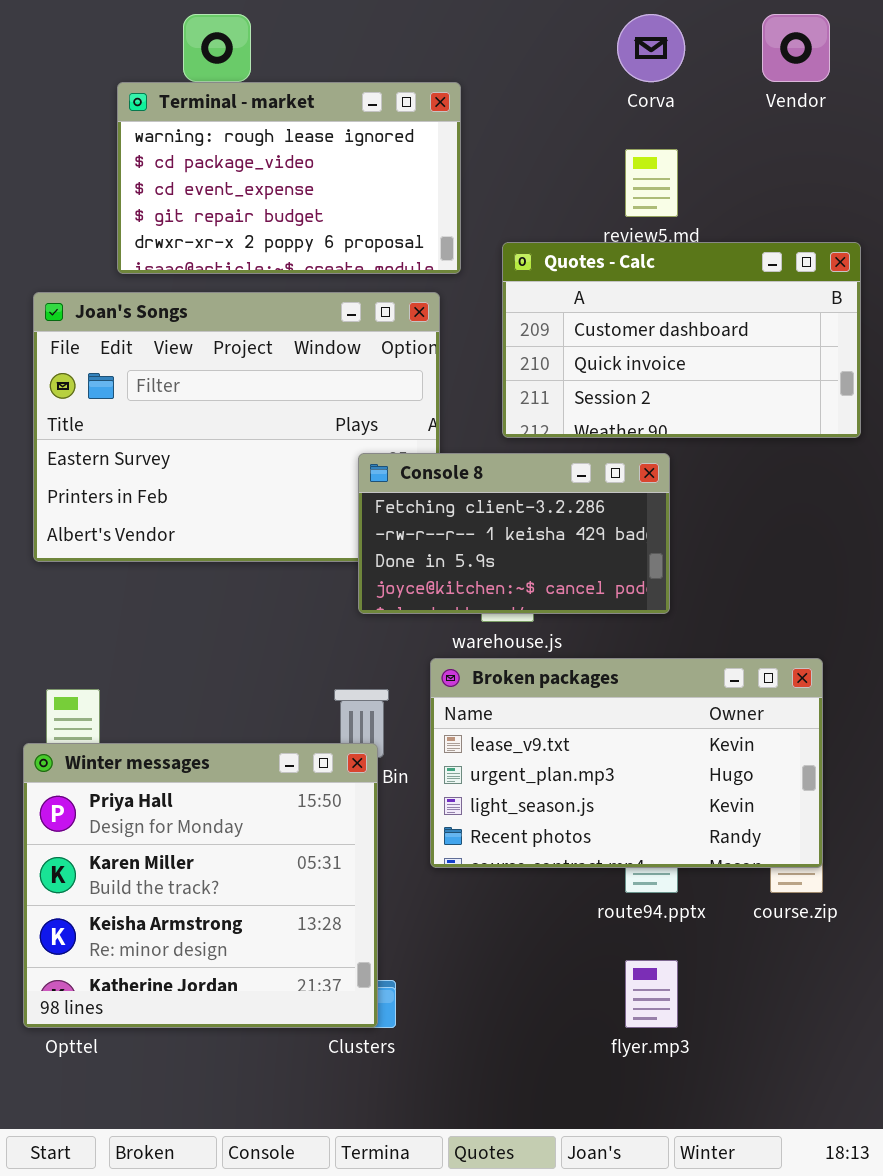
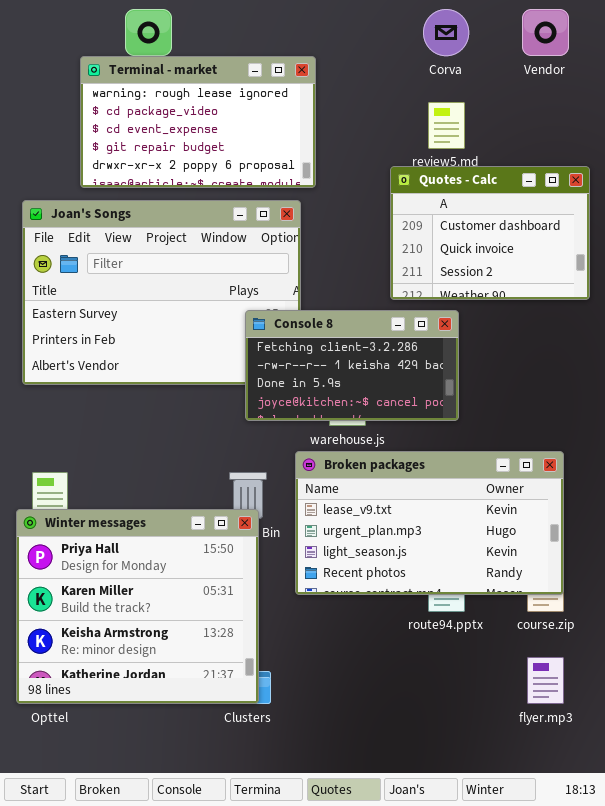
Quotes - Calc: [502,242,861,438] -> [390,166,590,300], resized
flyer.mp3: [625,960,678,1028] -> [527,657,564,704], moved

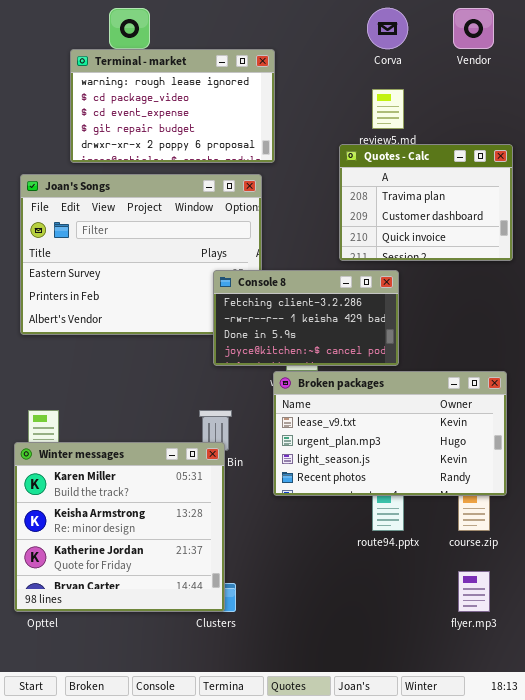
Quotes - Calc: [390,166,590,300] -> [339,144,513,261], scrolled up 1 row
Broken packages: [295,451,564,595] -> [273,371,507,496], moved
Winter messages: [16,509,259,704] -> [14,442,225,612], scrolled down 1 row

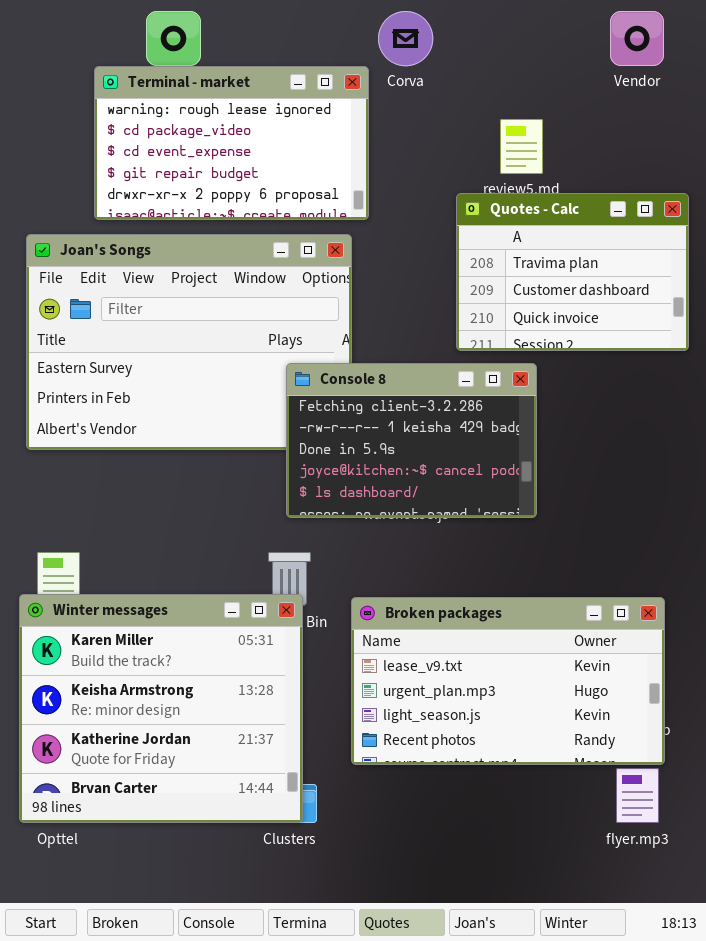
Corva: [367,8,408,49] -> [378,11,433,66], moved
Console 8: [213,270,399,366] -> [286,363,537,518], resized
Broken packages: [273,371,507,496] -> [351,597,665,765], moved

